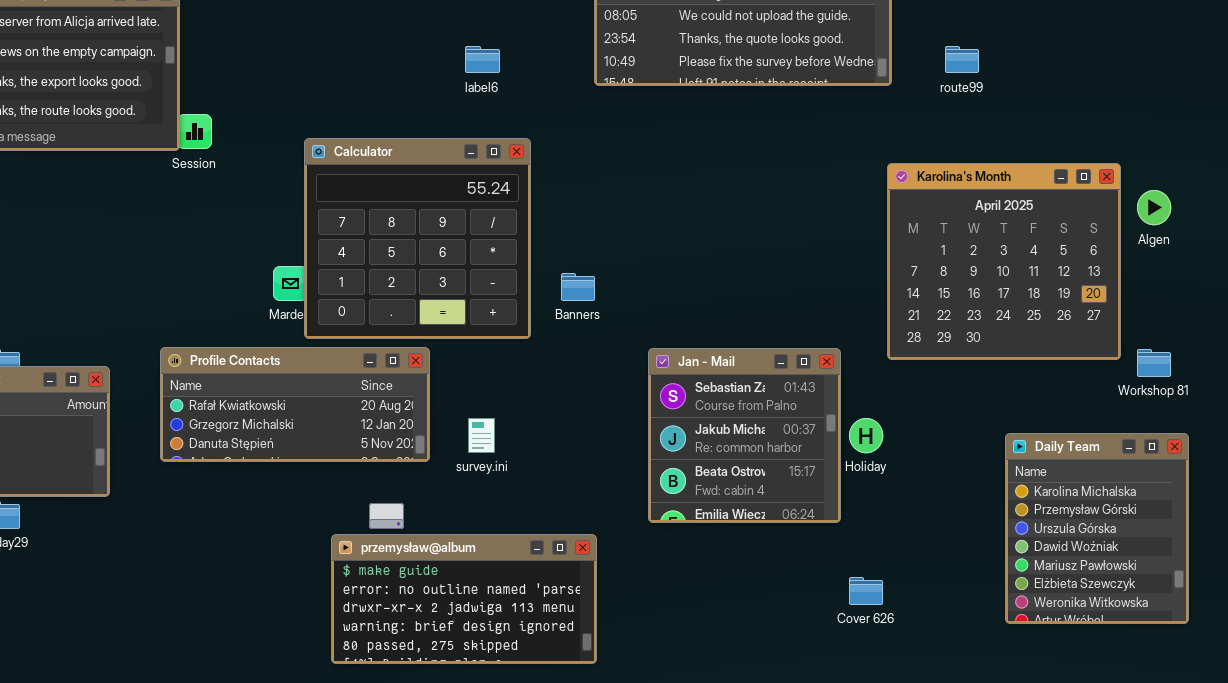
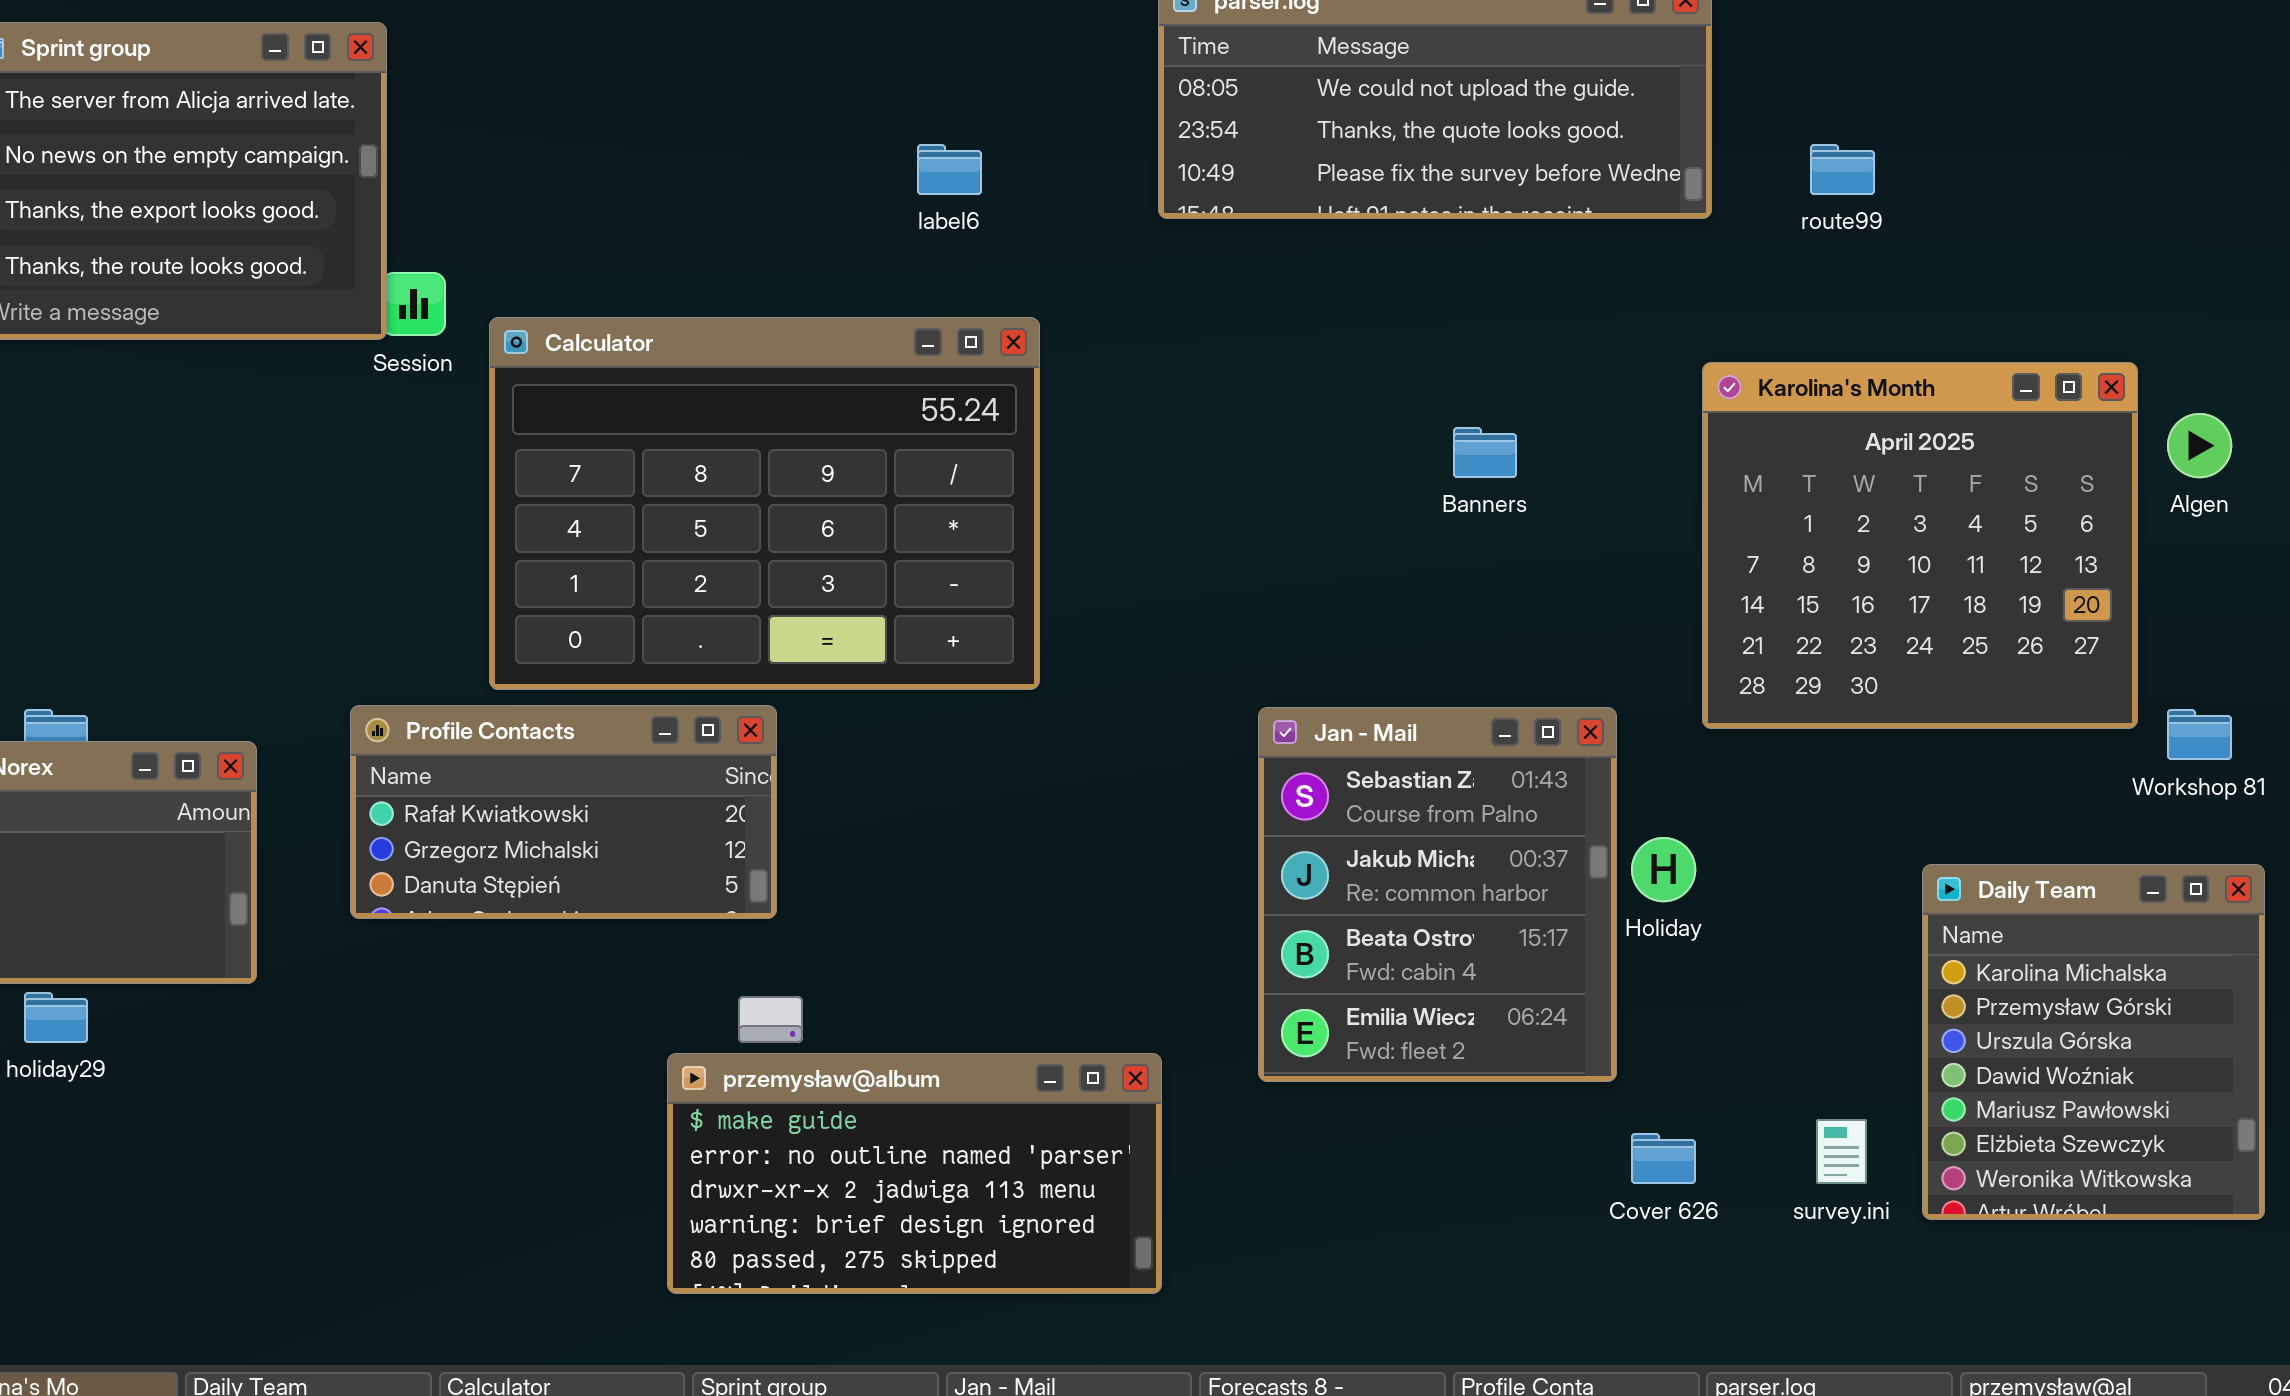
Calculator: [304,138,531,339] -> [489,317,1040,690], resized
Banners: [561,273,595,301] -> [1453,427,1517,478], moved
Profile Contacts: [160,347,430,462] -> [350,705,777,919], resized
Jan - Mail: [648,348,841,523] -> [1258,707,1617,1082], resized
survey.ini: [468,418,495,453] -> [1816,1119,1867,1184], moved

